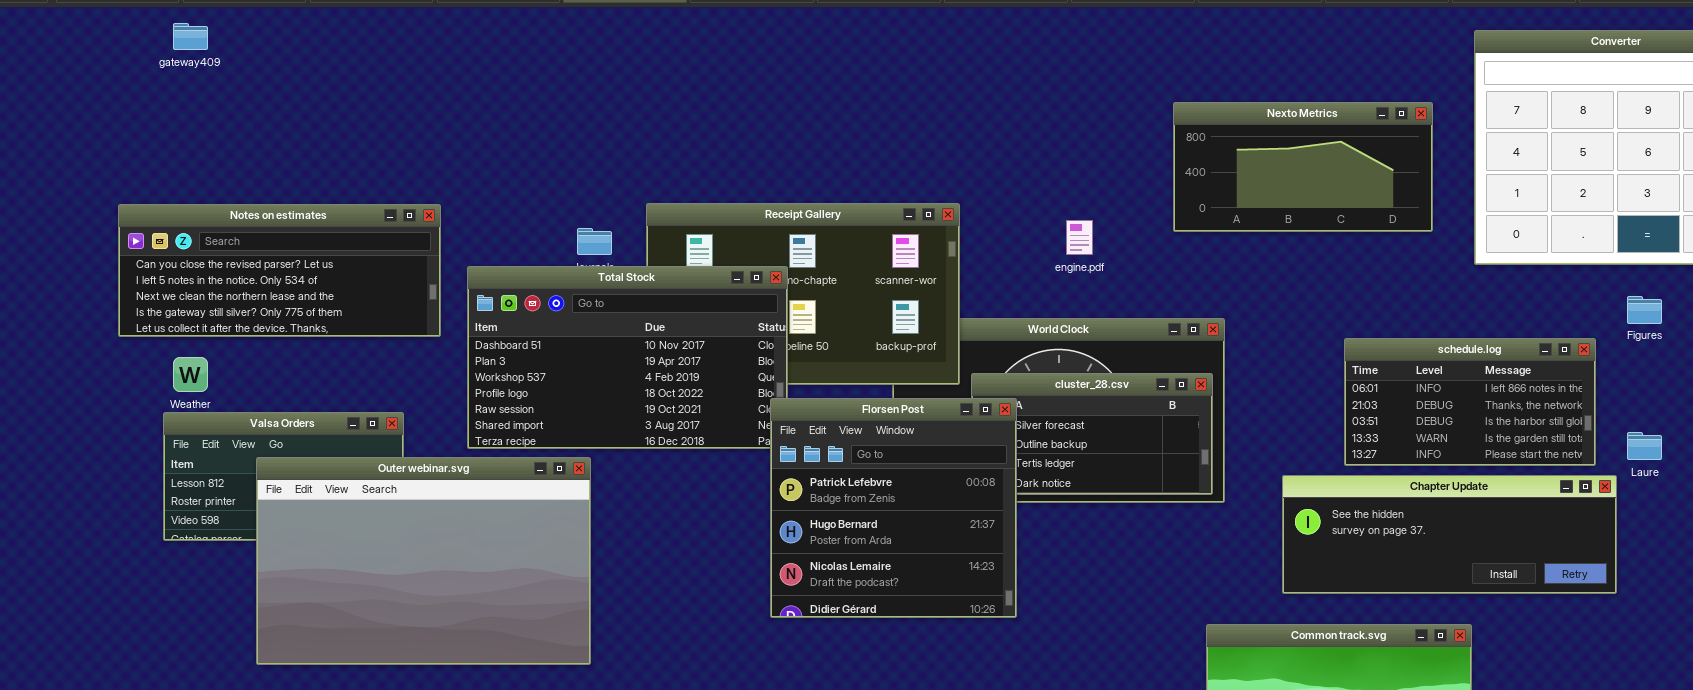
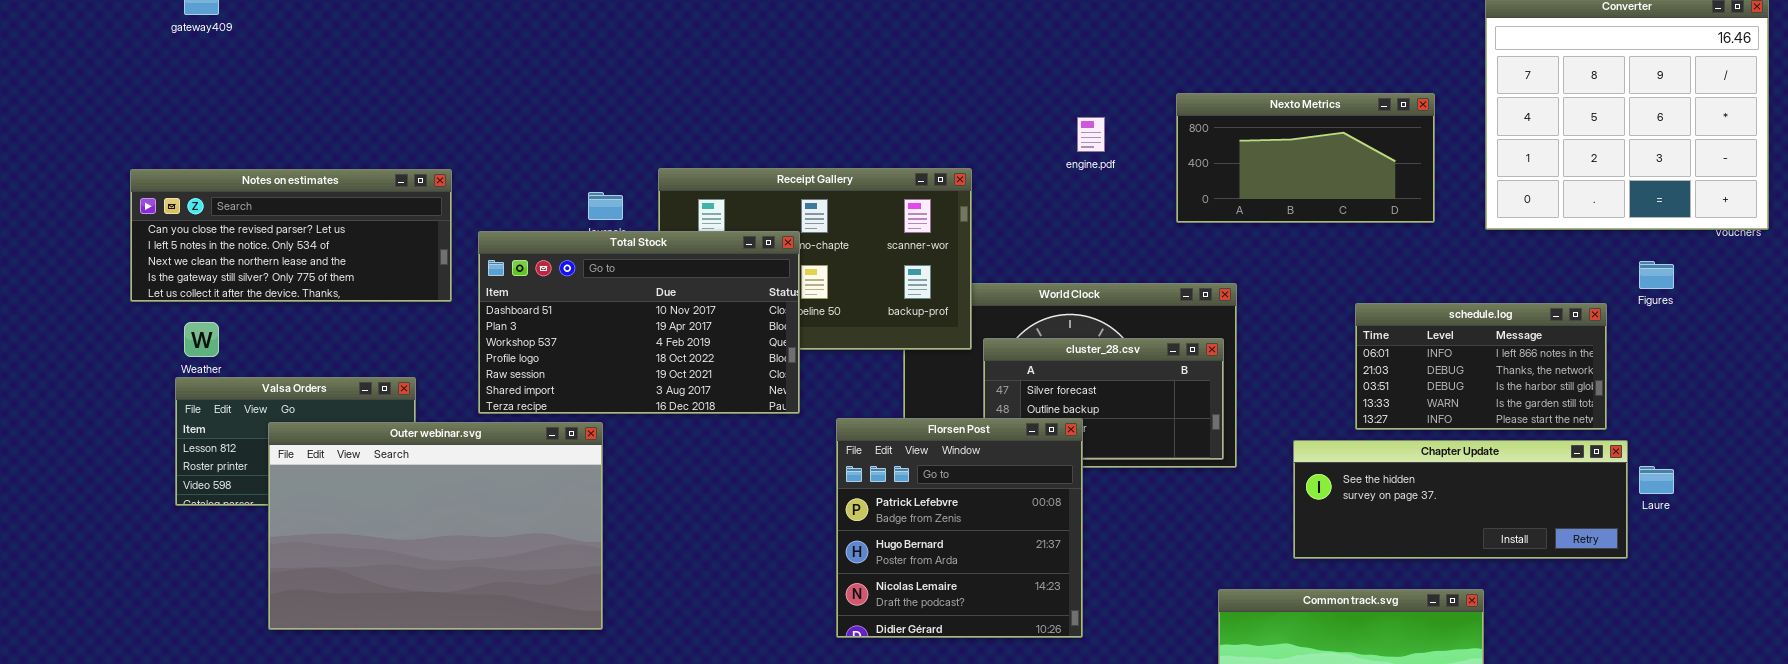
Nexto Metrics: [1173,102,1433,232] -> [1176,93,1435,223], moved
engine.pdf: [1066,220,1093,255] -> [1077,117,1105,152], moved
Florsen Post: [770,398,1017,618] -> [836,418,1083,638], moved
Laure: [1627,432,1662,460] -> [1639,466,1674,494], moved

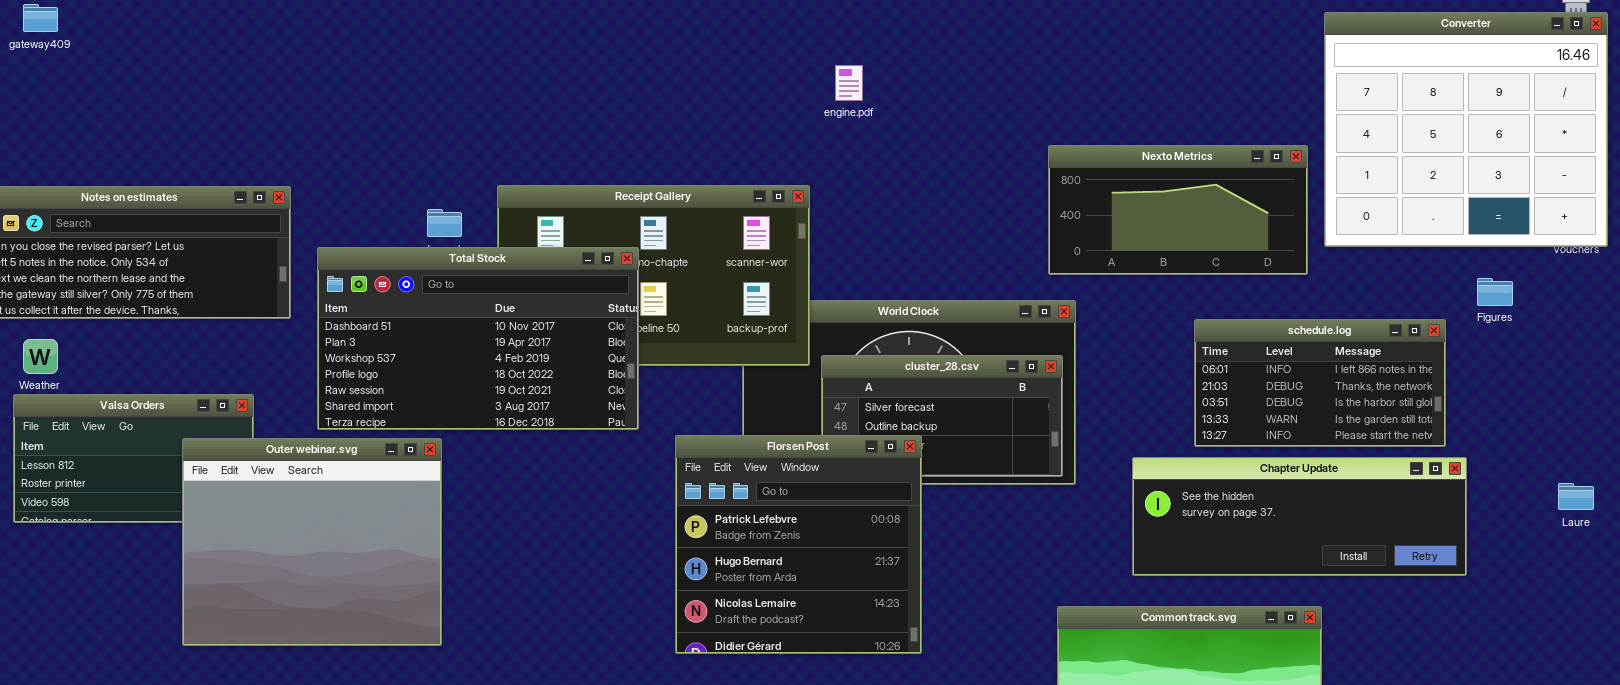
Nexto Metrics: [1176,93,1435,223] -> [1048,145,1308,275], moved
engine.pdf: [1077,117,1105,152] -> [835,65,863,101], moved
Outer webinar.svg: [268,422,603,630] -> [182,438,442,646], resized
Laure: [1639,466,1674,494] -> [1558,483,1594,510], moved

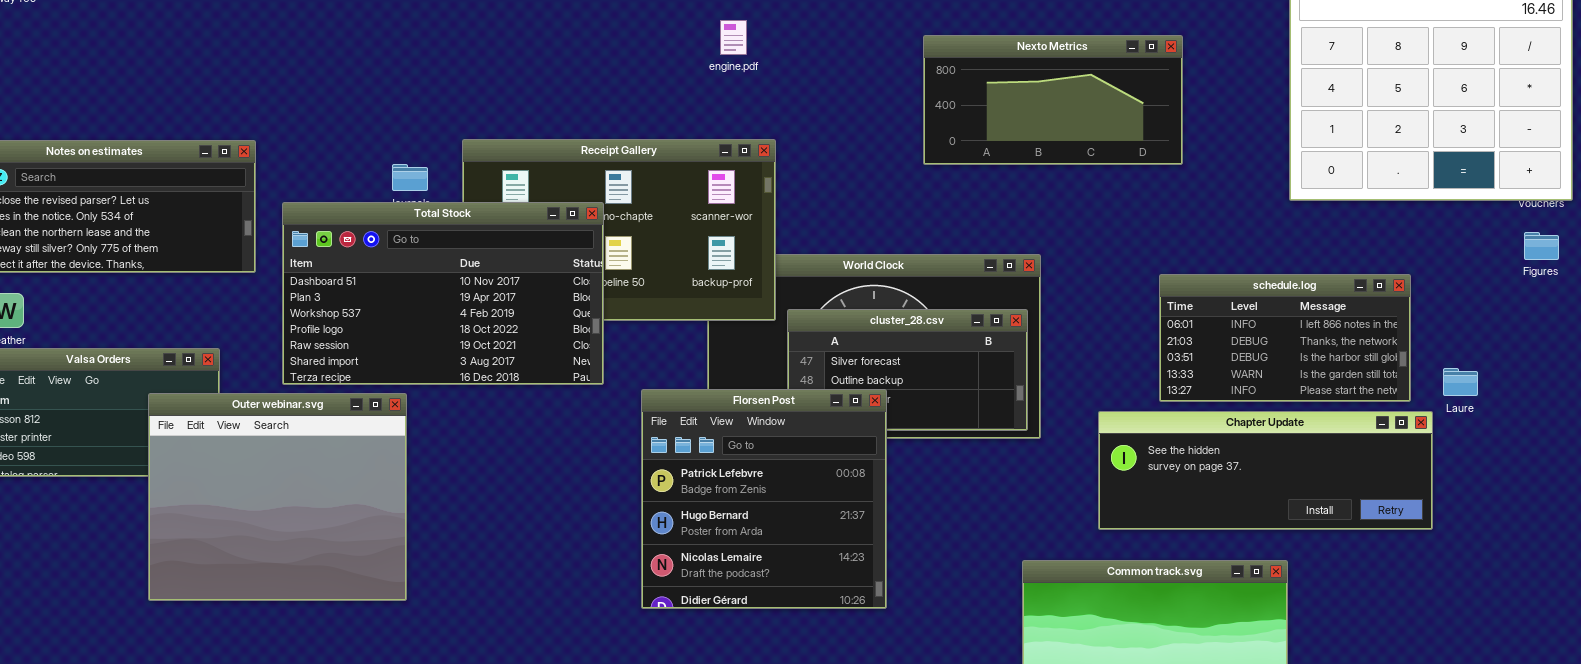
engine.pdf: [835,65,863,101] -> [720,20,747,55], moved
Nexto Metrics: [1048,145,1308,275] -> [923,35,1183,165], moved
Figures: [1477,278,1513,306] -> [1524,232,1559,260], moved
Laure: [1558,483,1594,510] -> [1443,368,1478,396], moved

